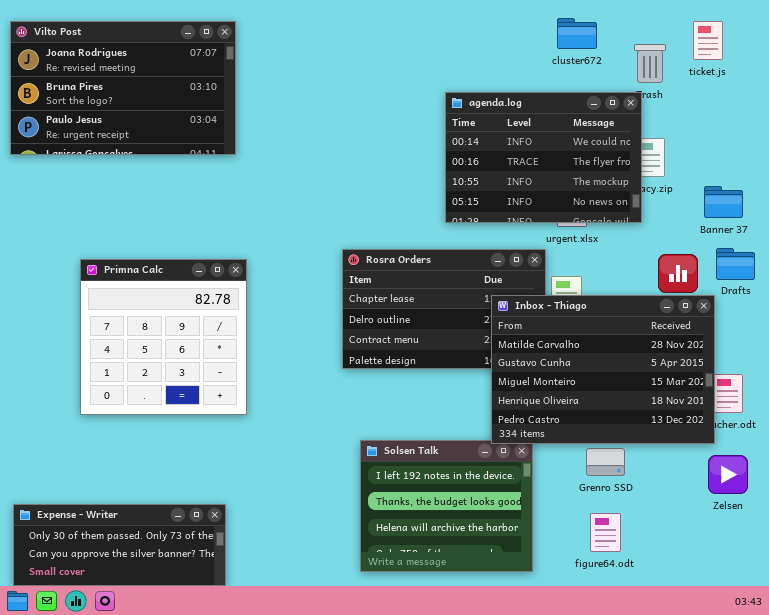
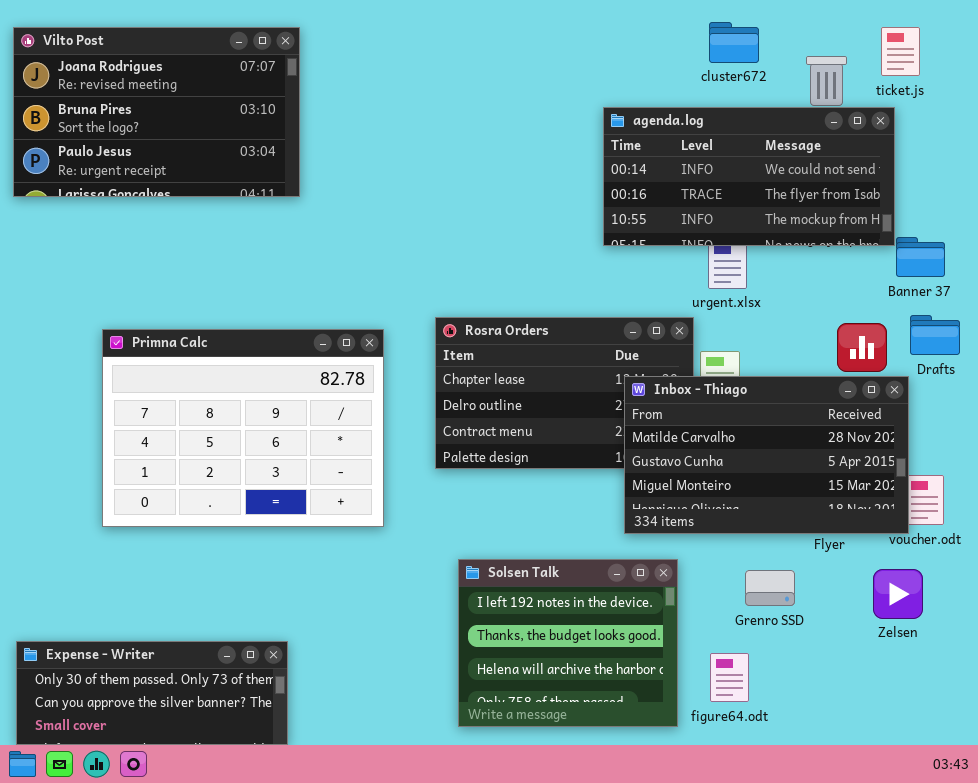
agenda.log: [445,92,642,223] -> [603,107,895,246], moved, resized
Primna Calc: [80,259,247,415] -> [102,329,384,527], resized
Inbox - Thiago: [491,295,715,444] -> [624,376,909,534], resized
Zelsen: [708,455,748,494] -> [873,569,923,619], moved
figure64.odt: [590,513,621,552] -> [710,653,749,702], moved

